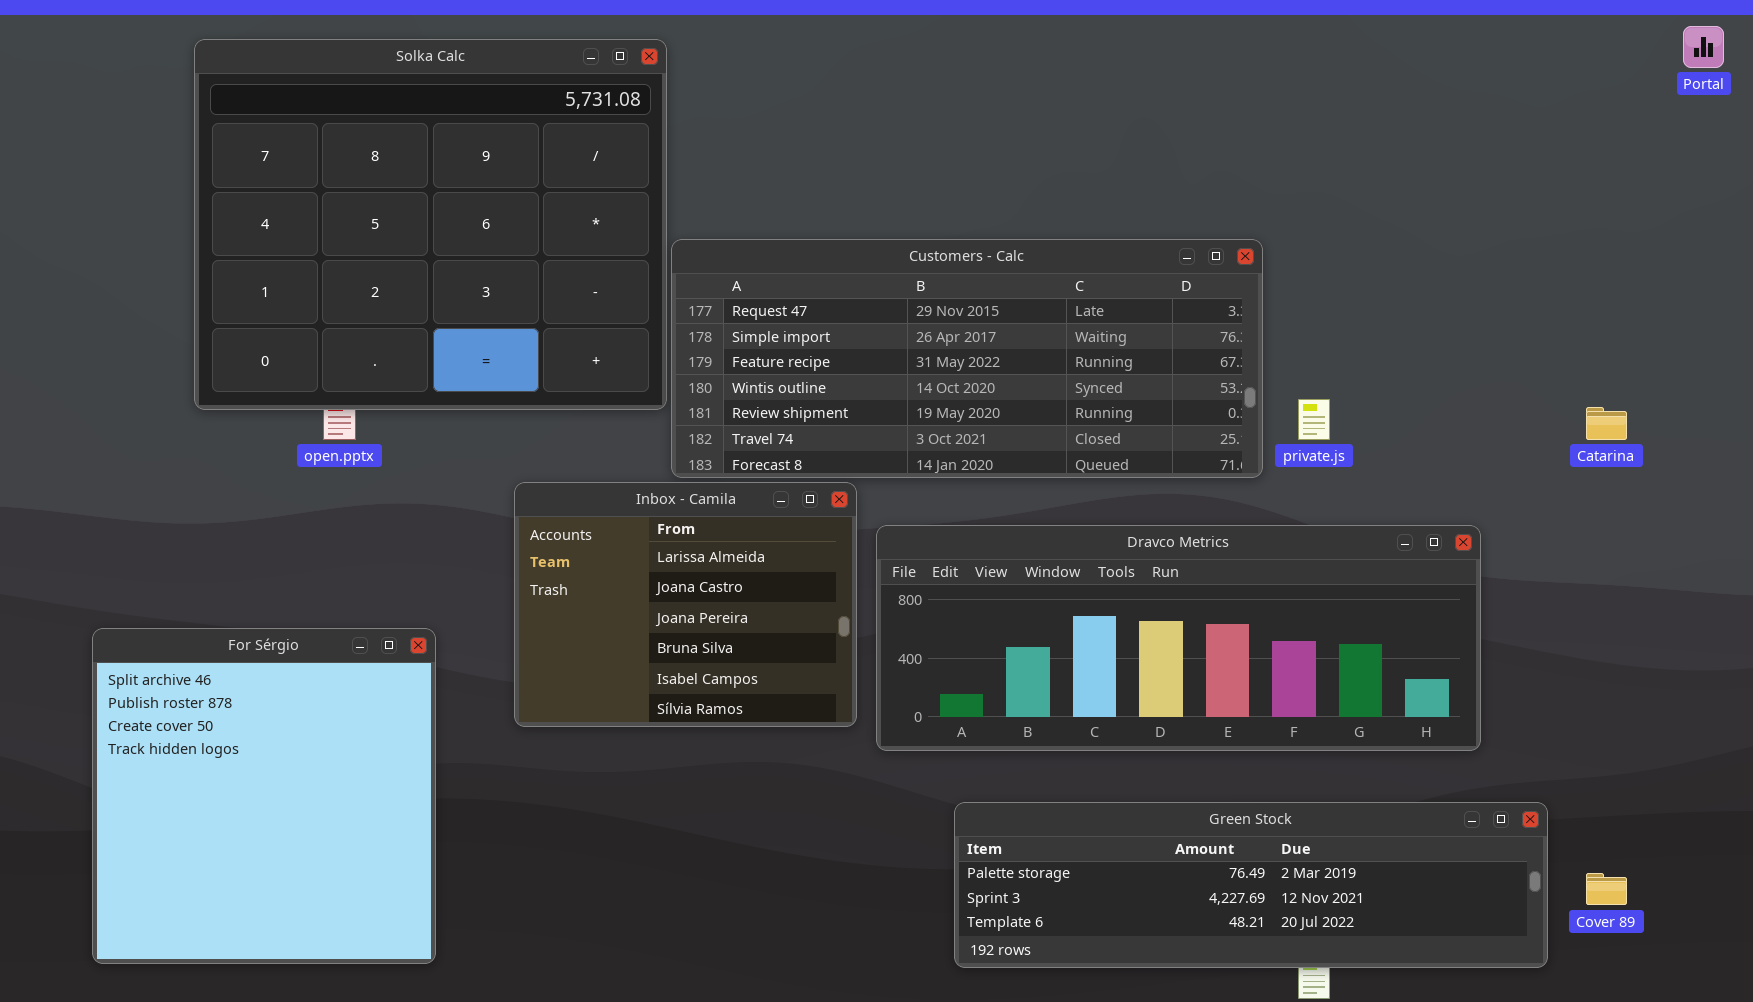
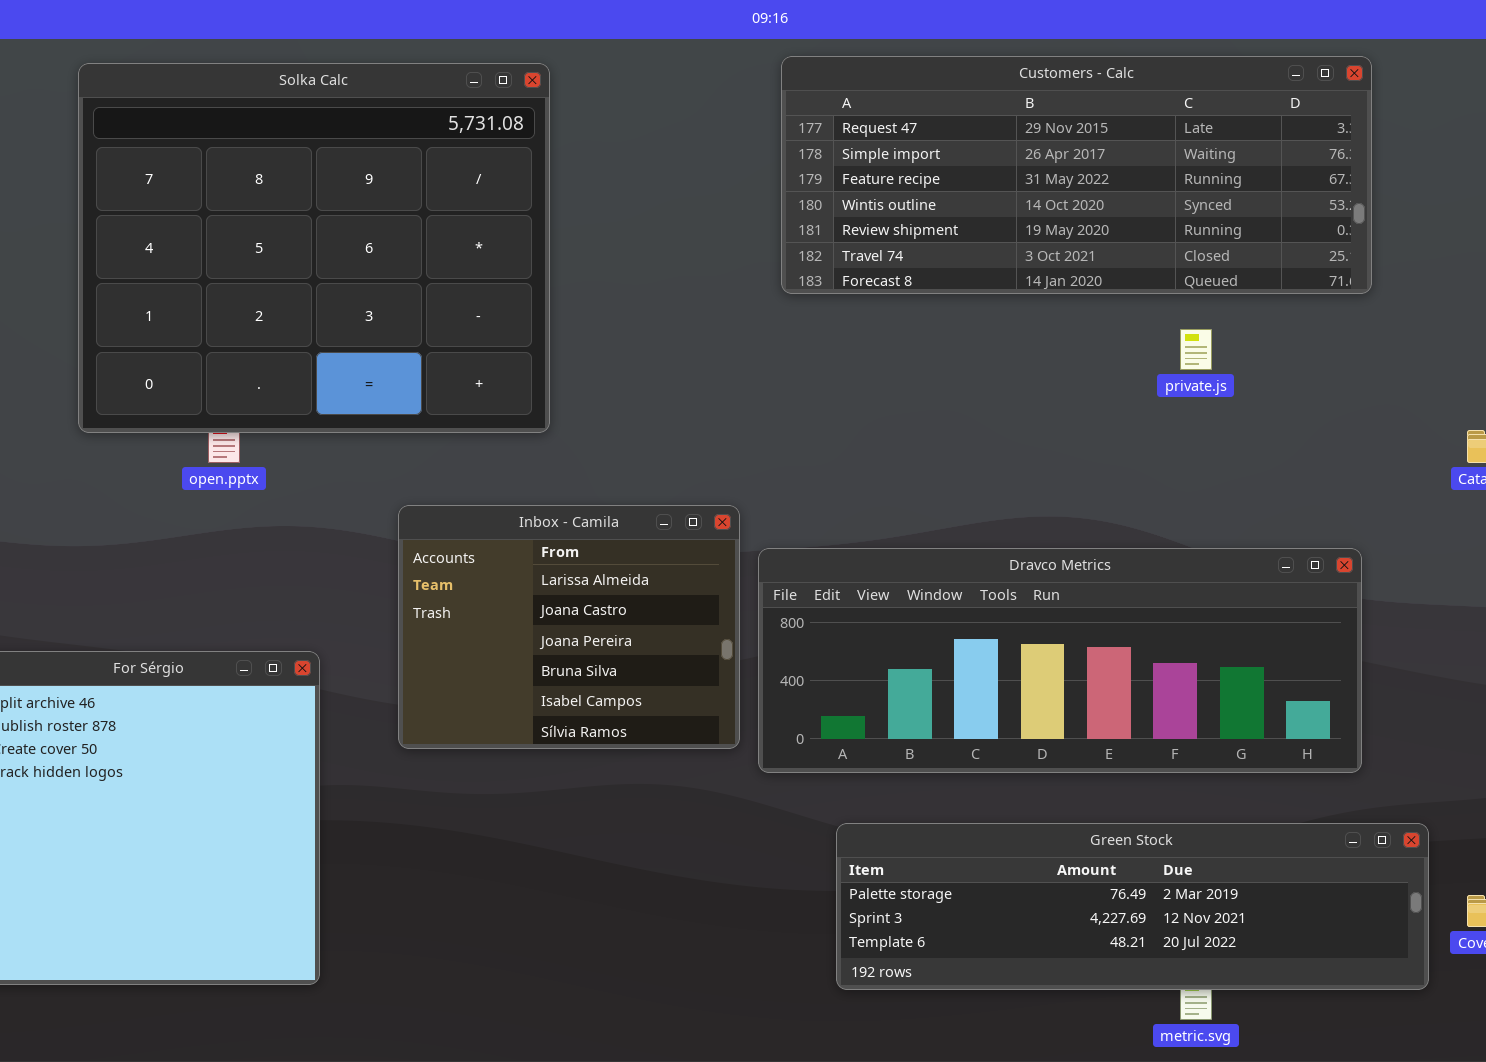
Customers - Calc: [671,239,1263,478] -> [781,56,1372,294], moved
private.js: [1298,399,1330,440] -> [1180,329,1212,370], moved

